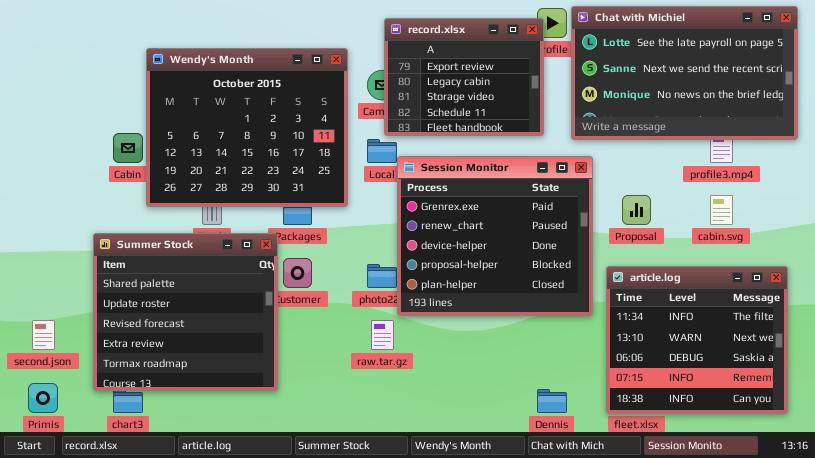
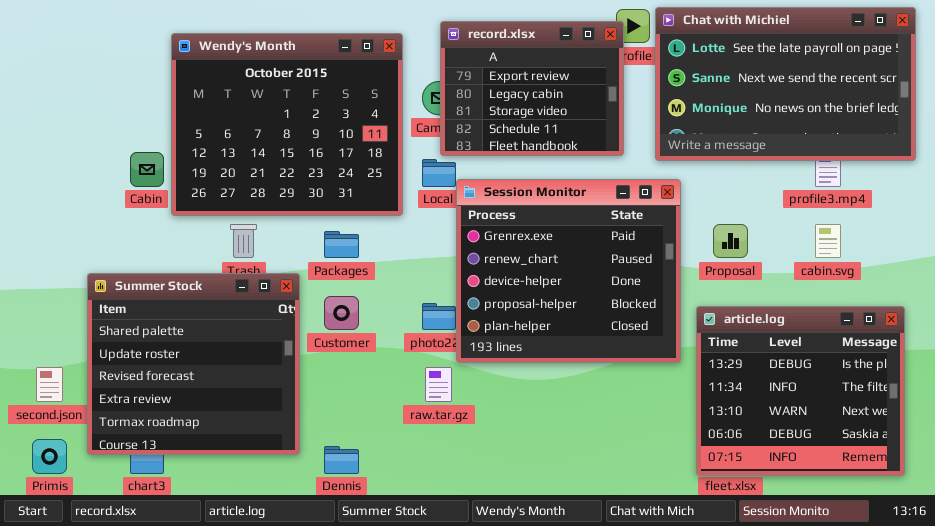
Wendy's Month: [146,48,348,207] -> [171,33,403,216], moved
Summer Stock: [93,233,278,391] -> [87,273,300,455], moved
article.log: [606,266,788,414] -> [696,306,905,476], scrolled up 1 row
Dennis: [537,389,567,413] -> [324,446,359,474], moved

